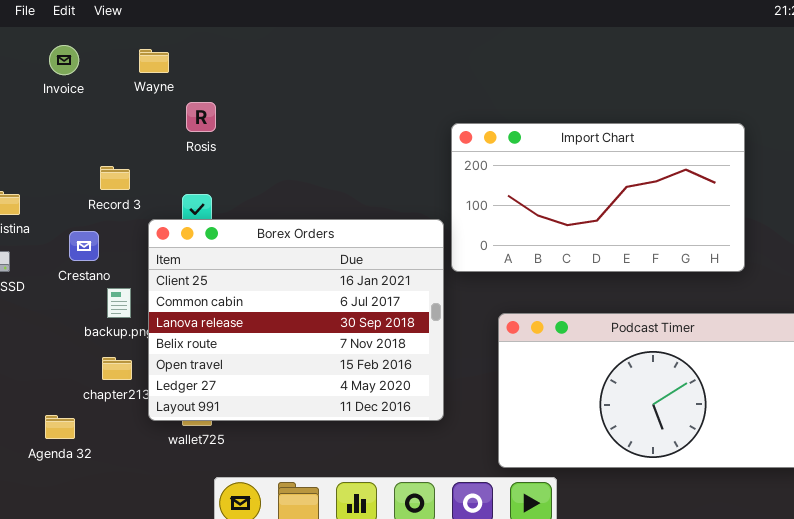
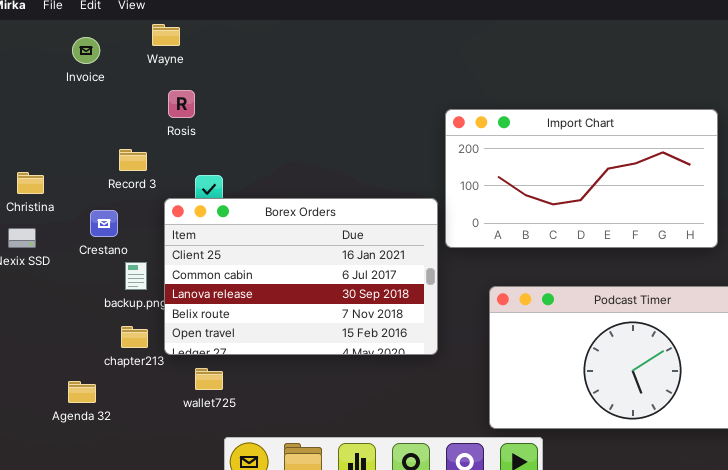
Wayne: [139,49,169,73] -> [152,24,180,46], moved
Rosis: [186,102,216,132] -> [168,90,195,118], moved
Borex Orders: [148,219,444,421] -> [164,198,438,355], resized

